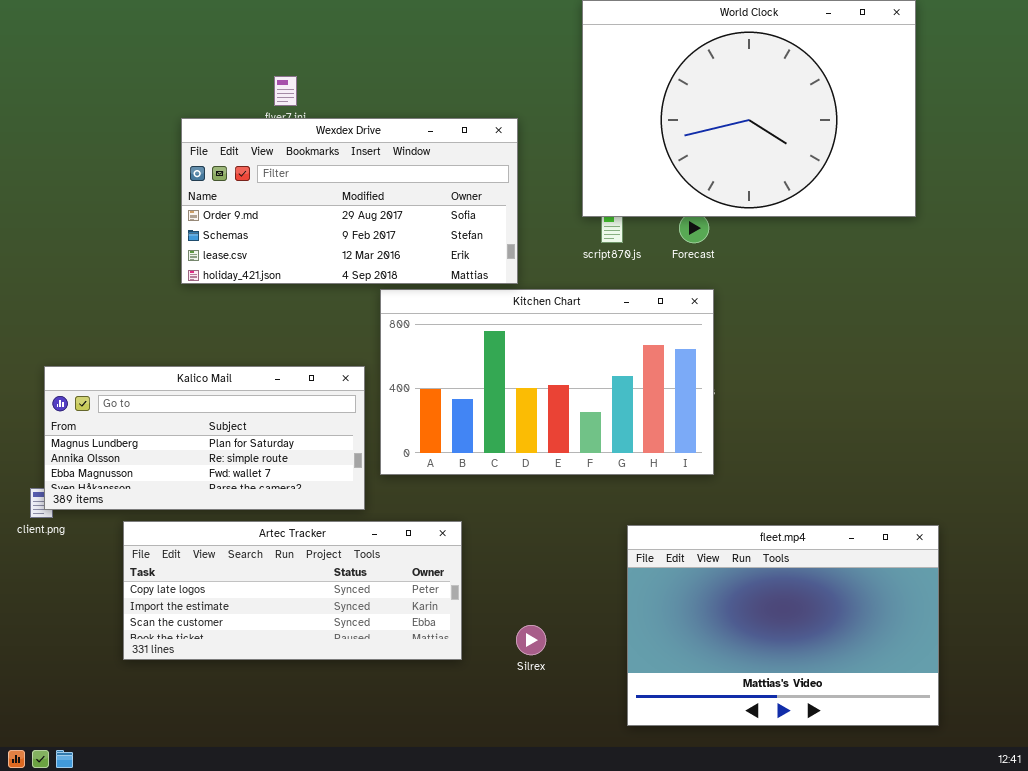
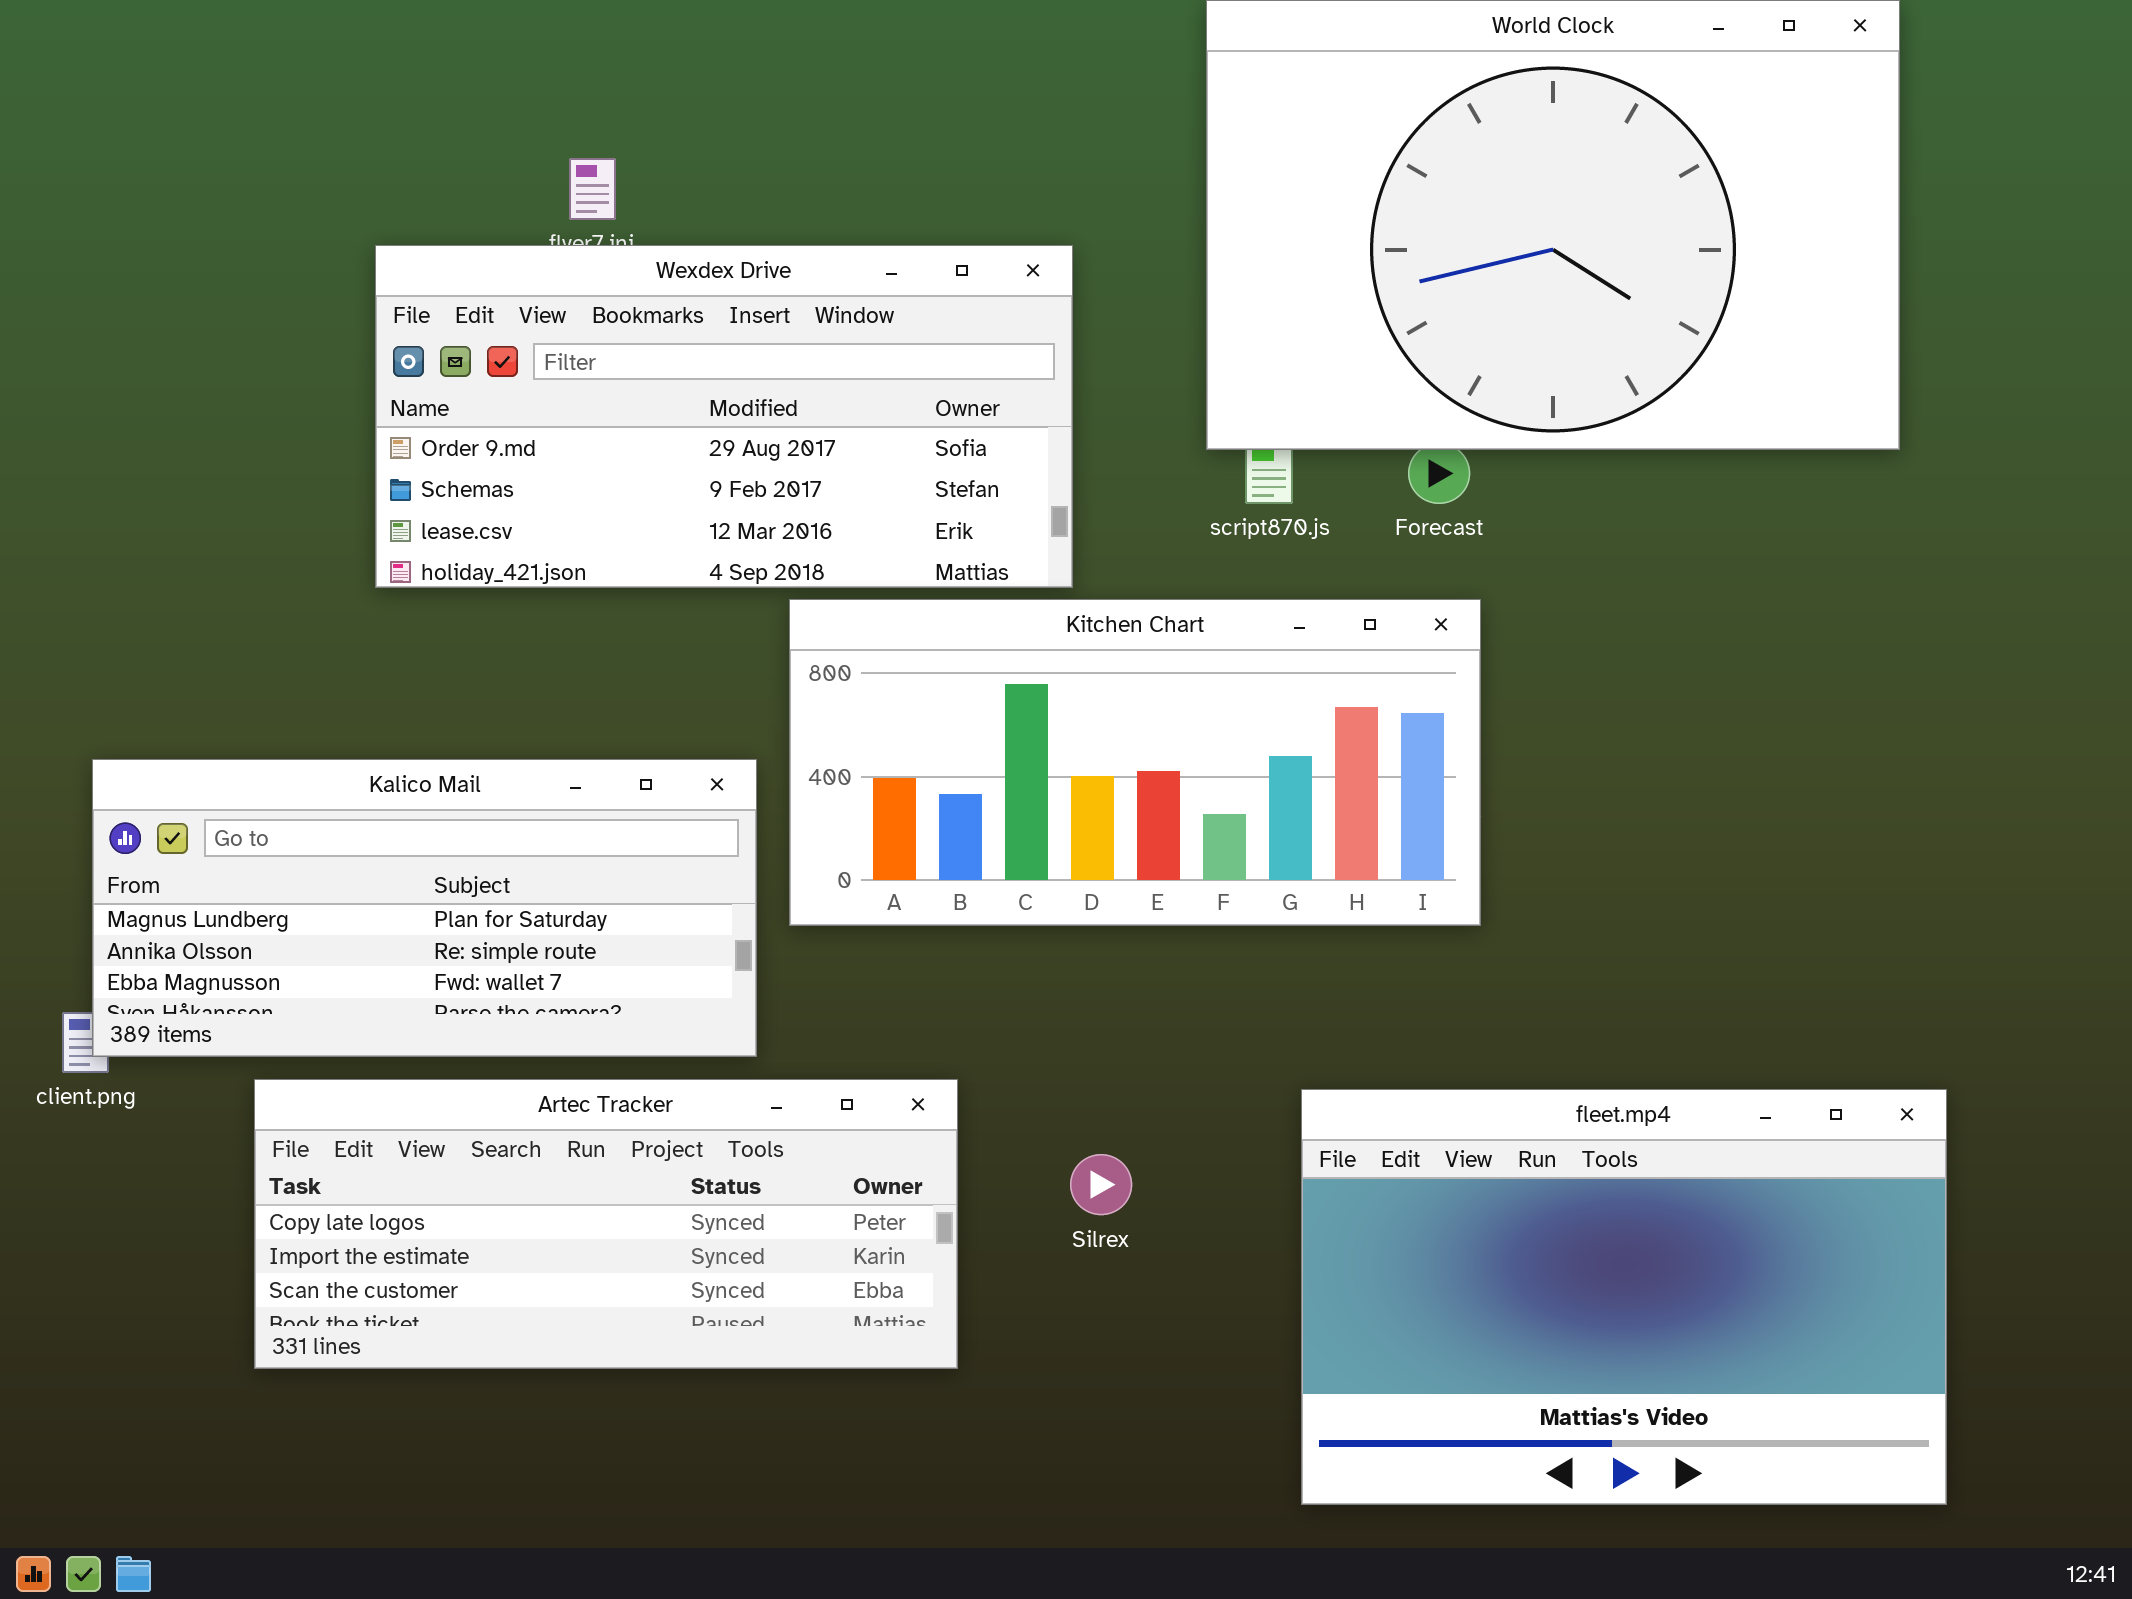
Kitchen Chart: [380,289,714,475] -> [789,599,1481,926], resized
Silrex: [516,625,546,655] -> [1070,1154,1132,1215], moved

